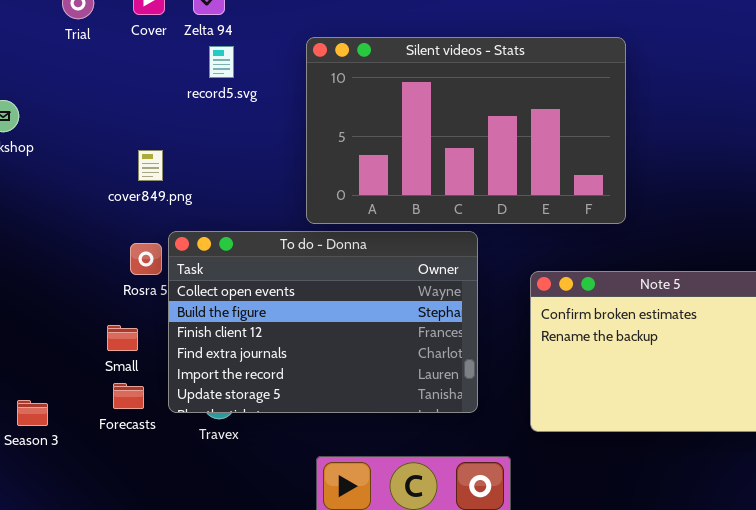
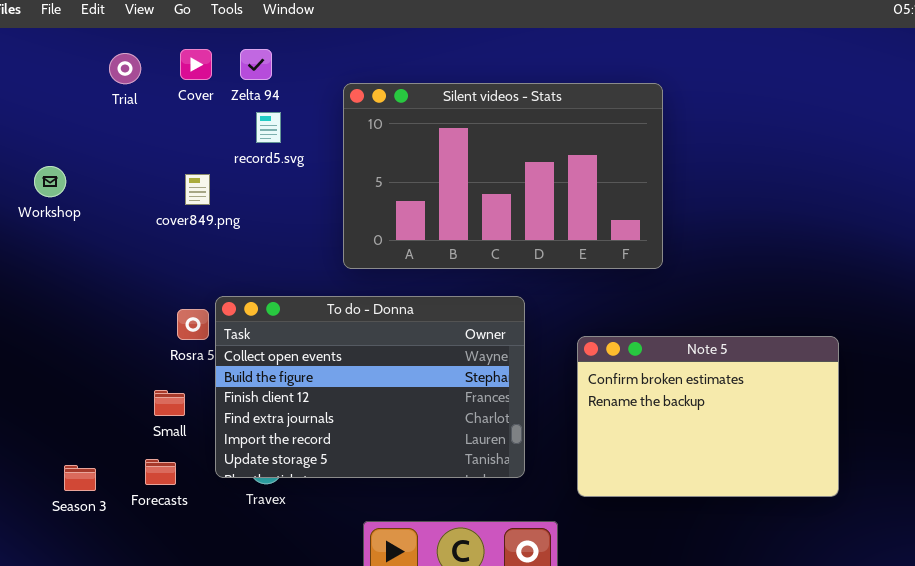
Silent videos - Stats: [306,37,626,224] -> [343,83,663,269], moved
cover849.png: [138,150,163,181] -> [185,174,210,205], moved
Forecasts: [113,383,144,409] -> [145,459,176,485], moved

